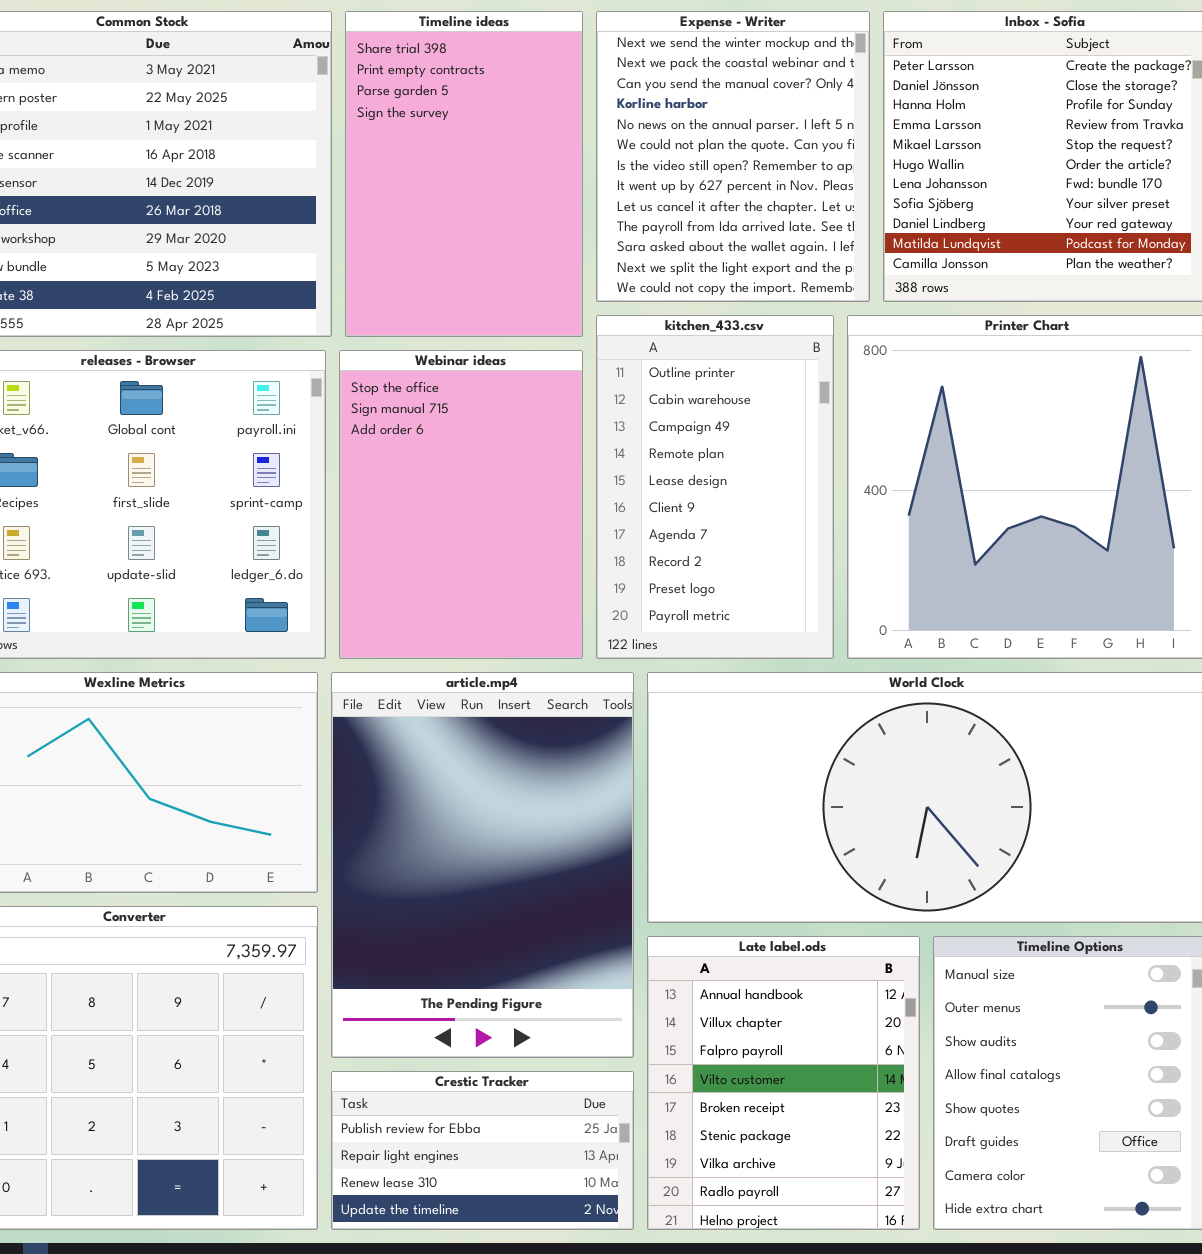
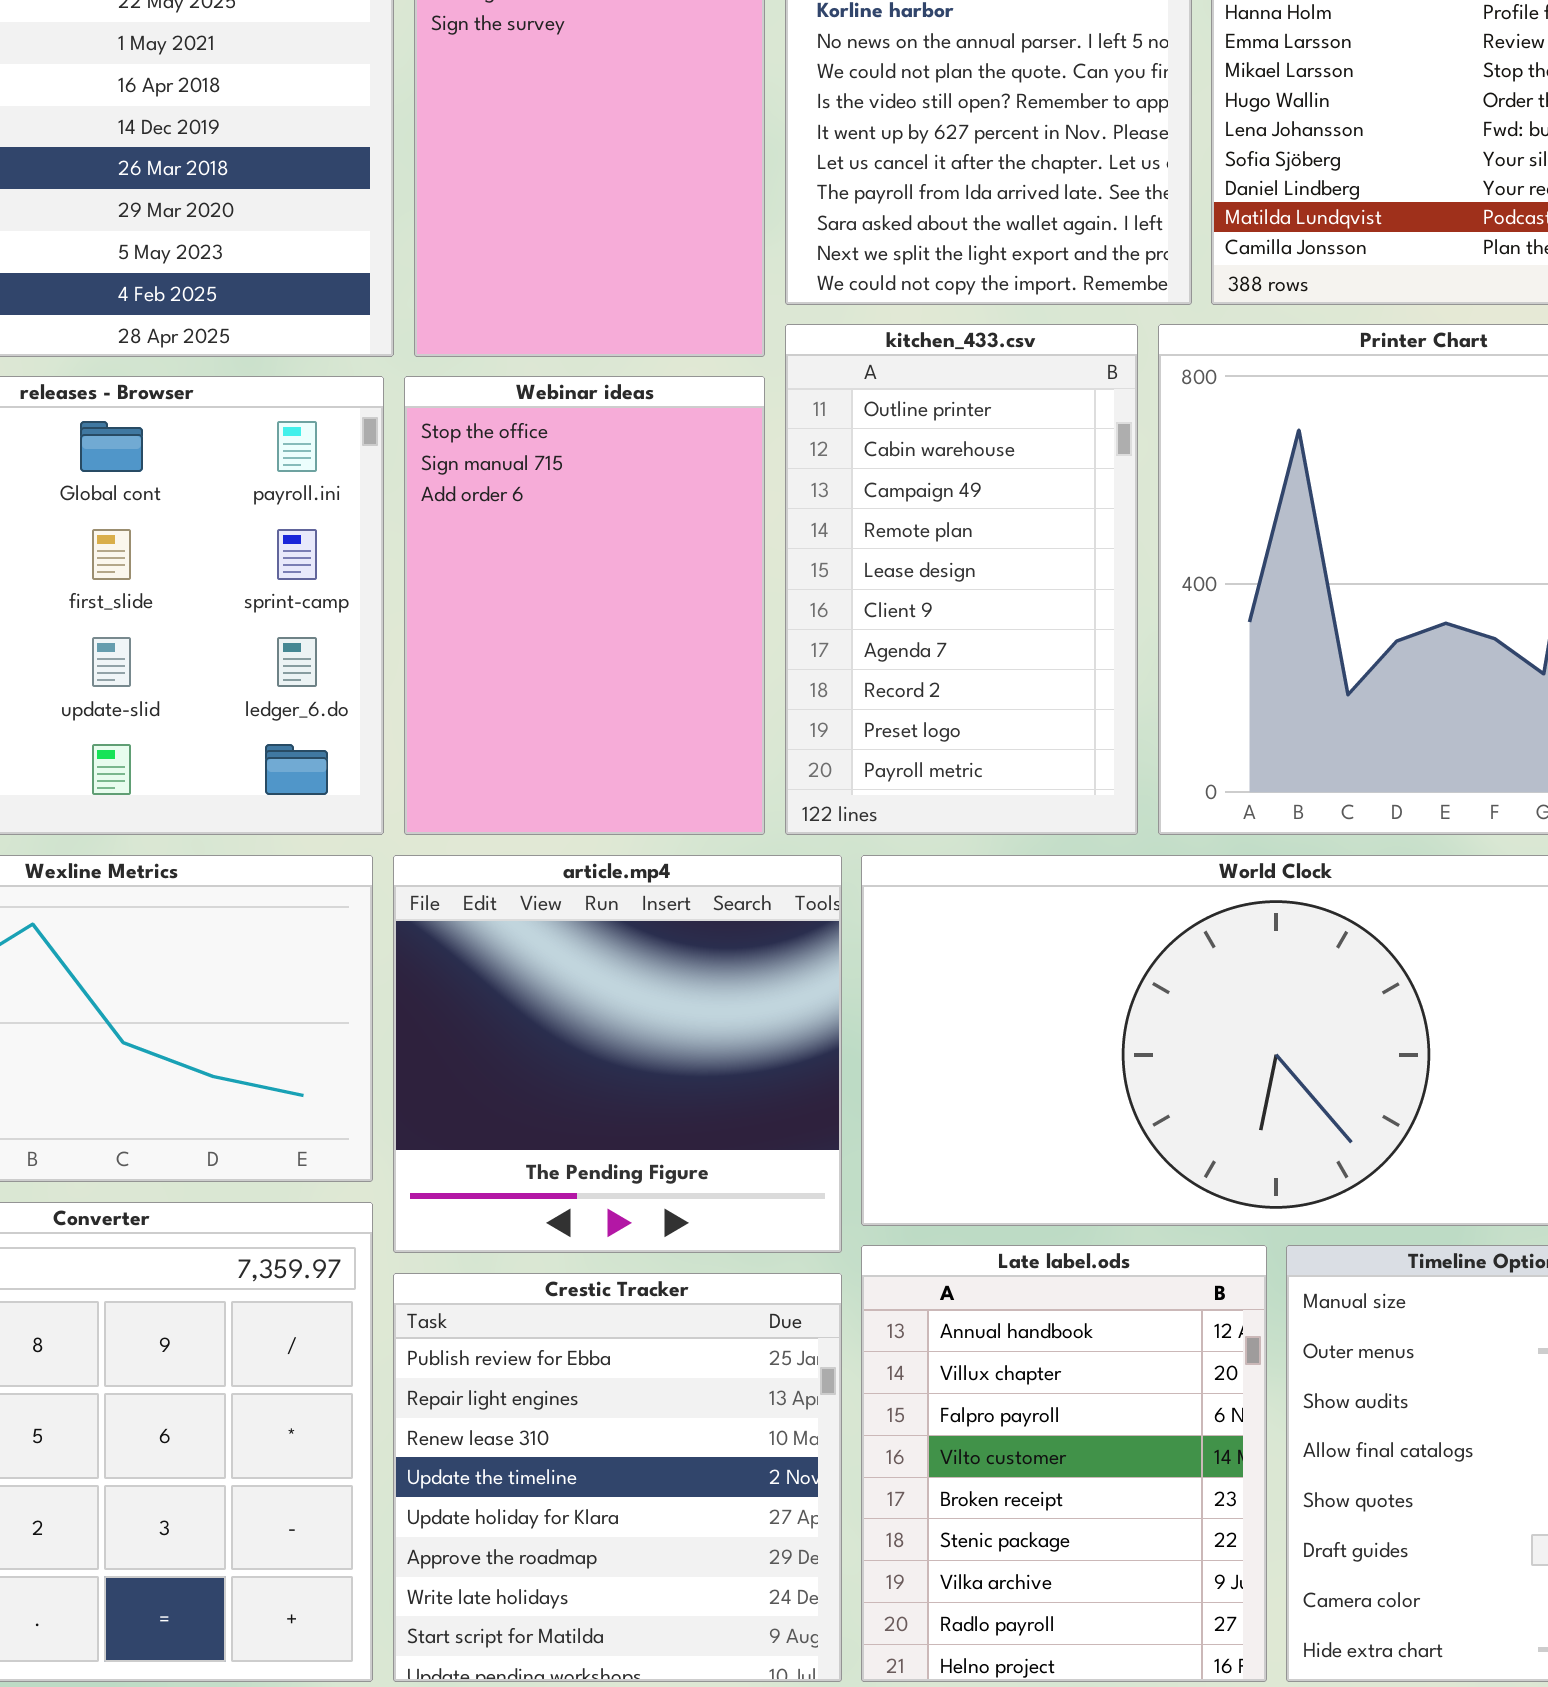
article.mp4: [331,672,634,1058] -> [393,855,842,1253], resized
Crestic Tracker: [331,1071,634,1230] -> [393,1273,842,1682], resized

